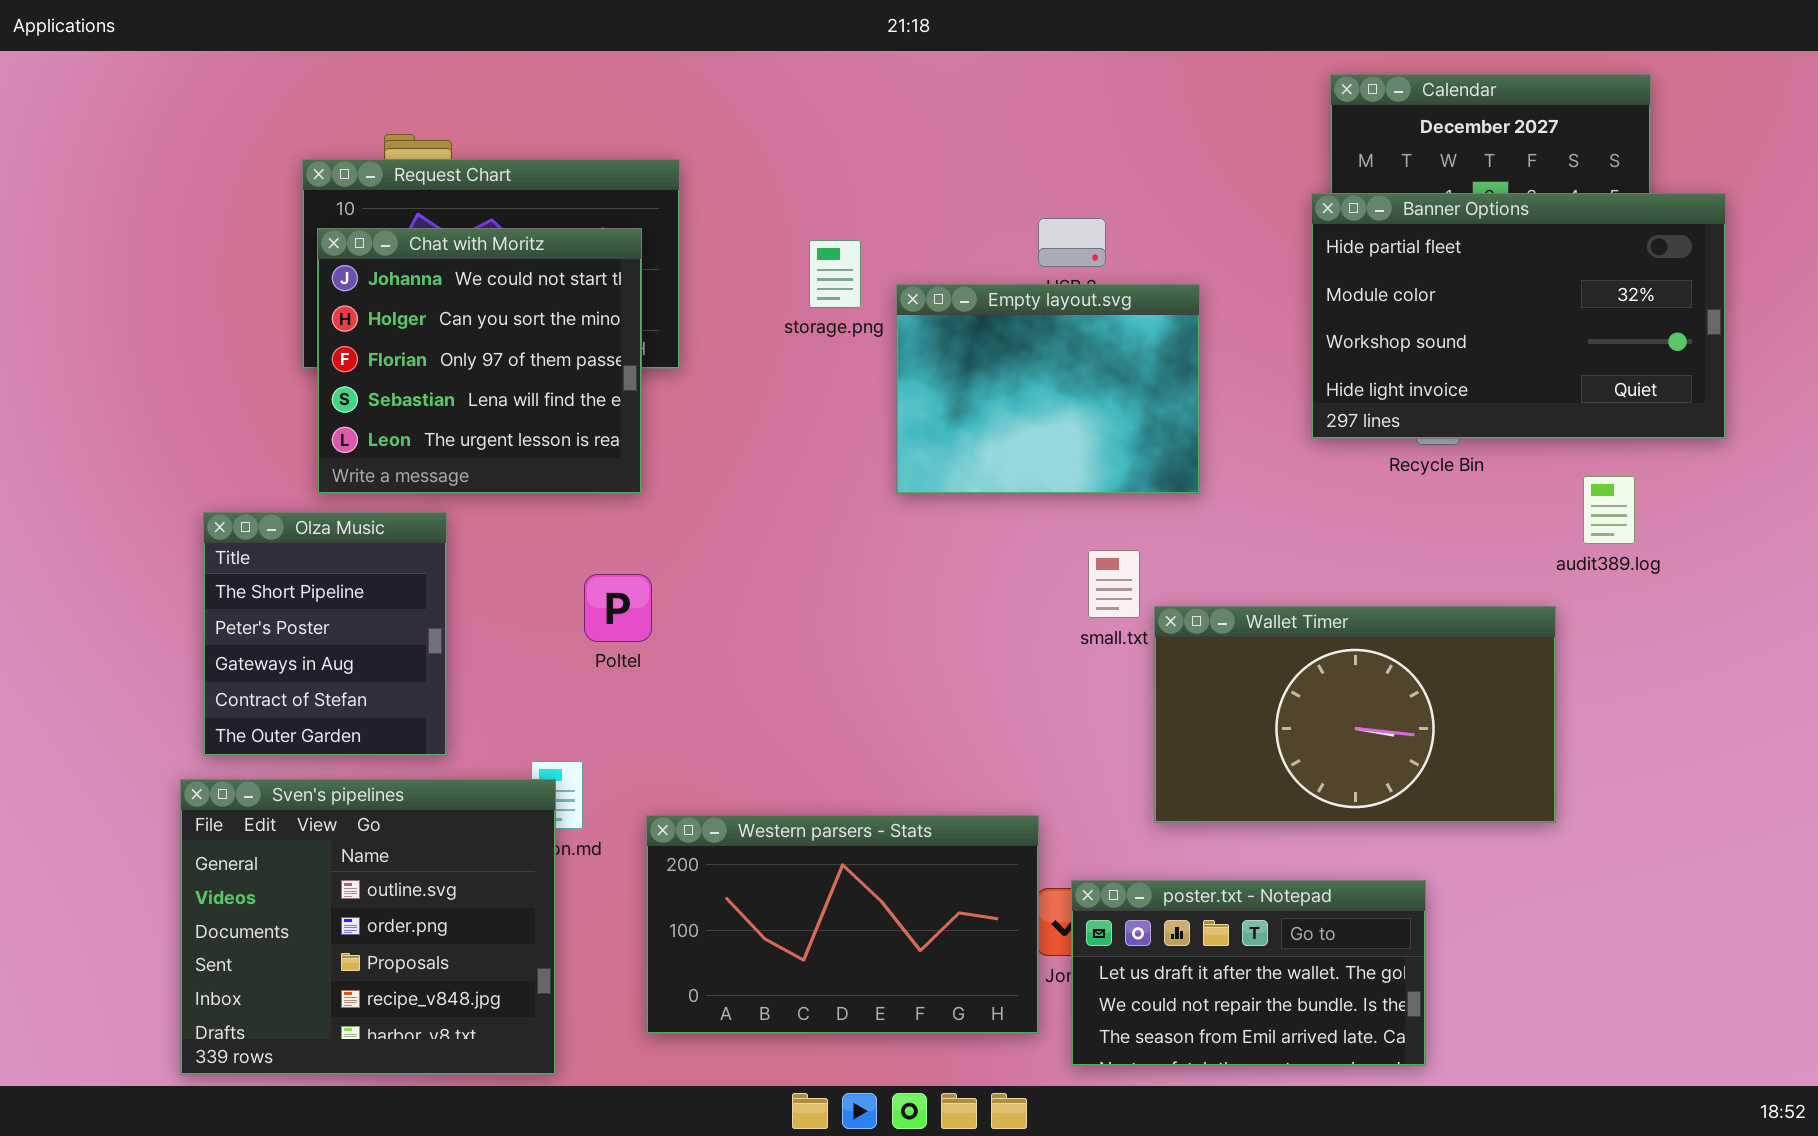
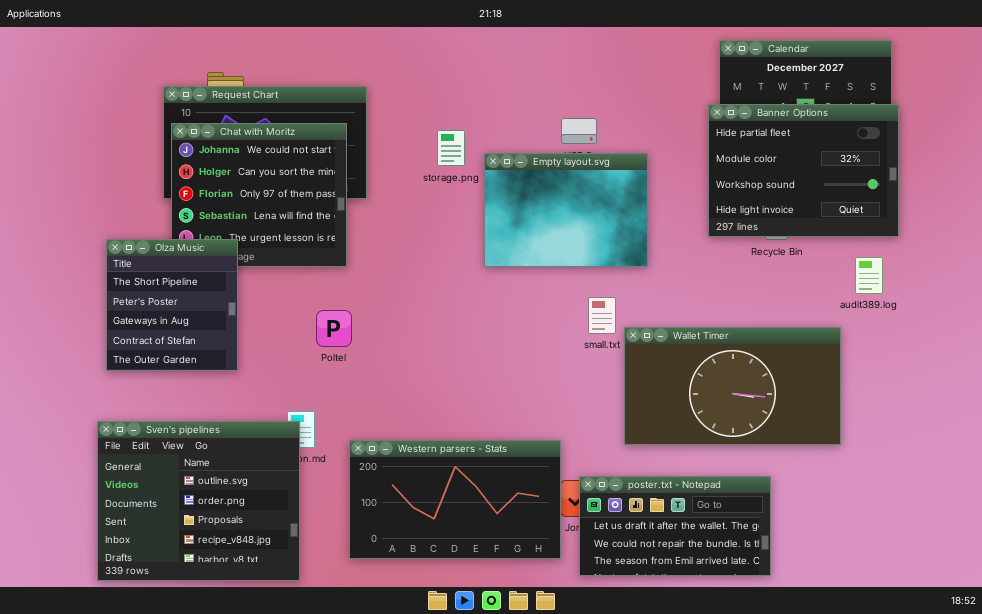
Banner Options: [1311,193,1726,439] -> [708,104,899,237], resized
Olza Music: [203,512,447,756] -> [106,239,238,371], moved

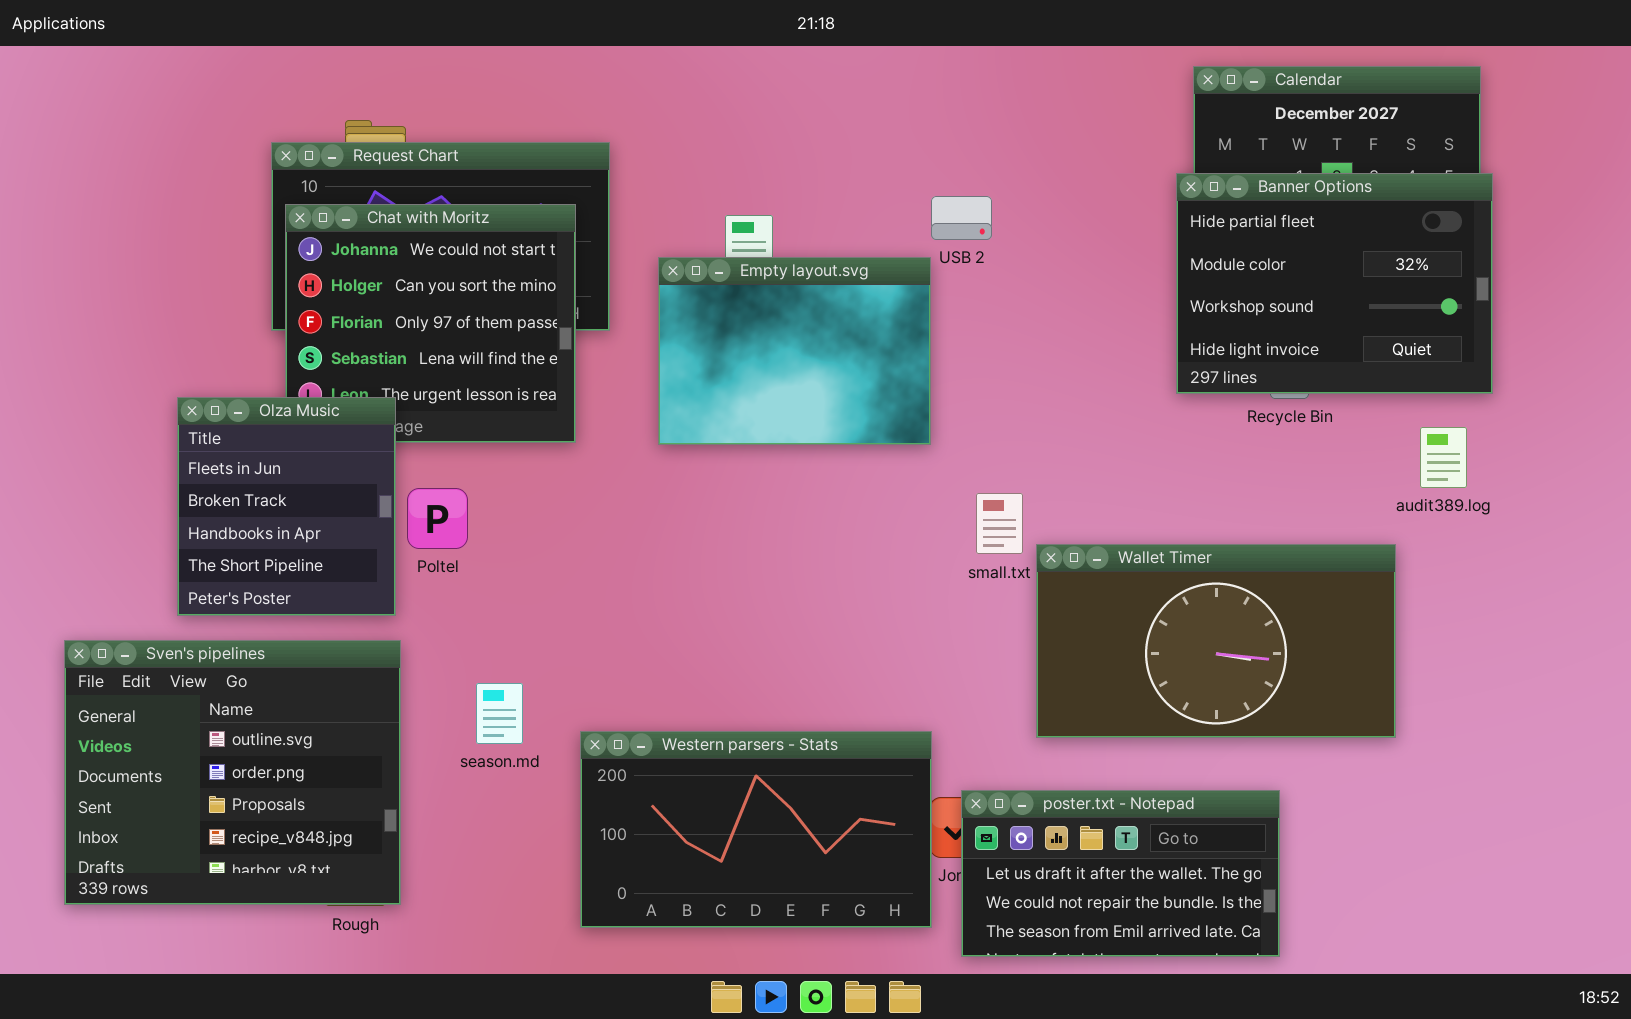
Empty layout.svg: [484,153,648,267] -> [658,257,931,445], moved
Olza Music: [106,239,238,371] -> [177,397,396,616], scrolled up 3 rows
Poltel: [316,310,352,347] -> [407,488,468,549], moved
Sven's pipelines: [97,421,300,581] -> [64,640,401,905], moved

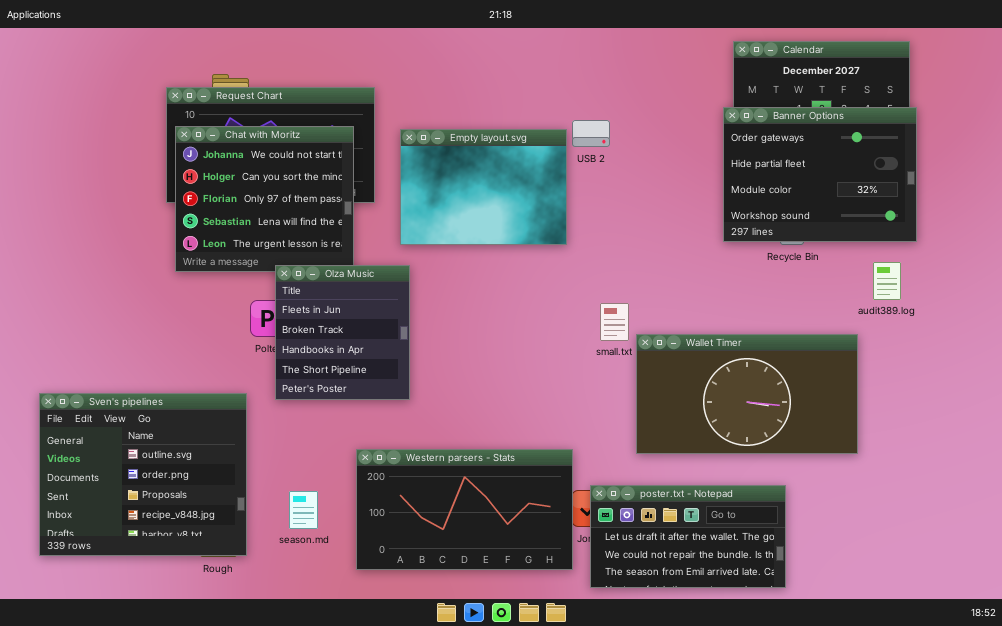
Banner Options: [1176,173,1493,394] -> [723,107,917,242], scrolled up 1 row
Empty layout.svg: [658,257,931,445] -> [400,129,567,245], moved
Olza Music: [177,397,396,616] -> [275,265,410,400], moved
season.md: [476,683,523,744] -> [289,491,318,529], moved

